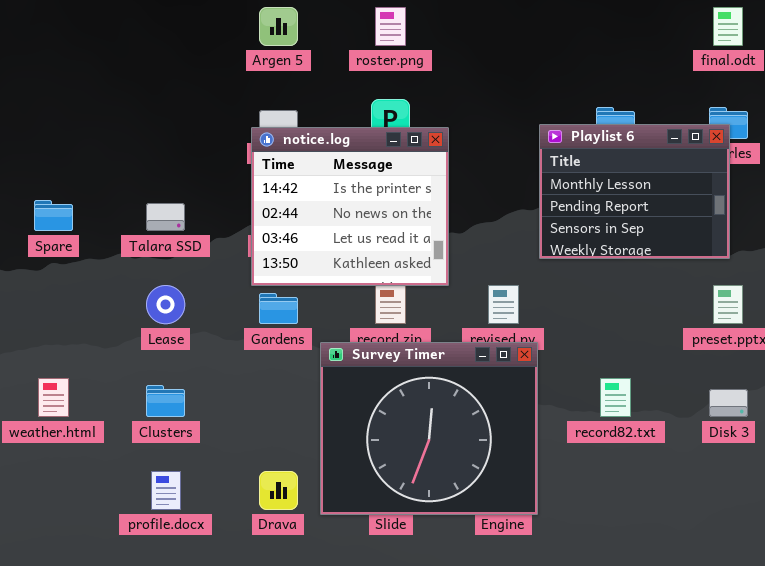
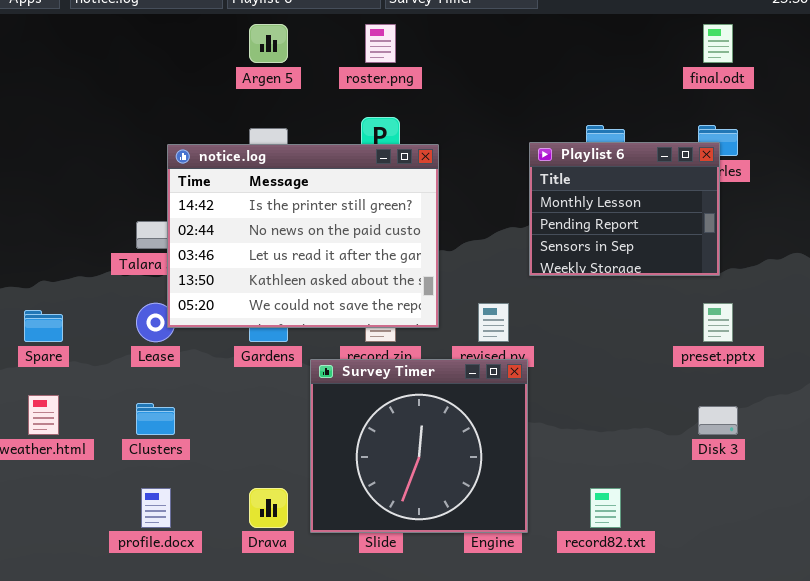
notice.log: [251,127,449,286] -> [167,144,439,328], resized
Spare: [34,200,73,231] -> [24,310,63,342], moved
record82.txt: [600,378,631,417] -> [590,488,621,528], moved

